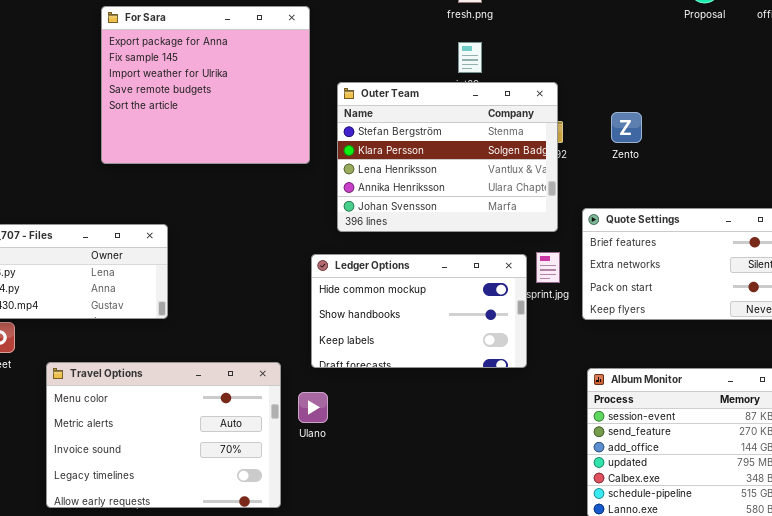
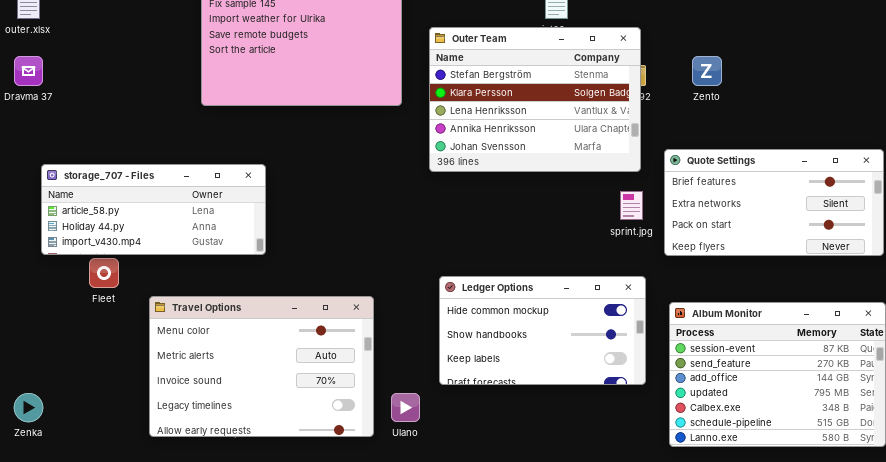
Ledger Options: [311,254,527,368] -> [439,276,646,385], moved
Ulano: [298,392,328,423] -> [391,393,420,422], moved

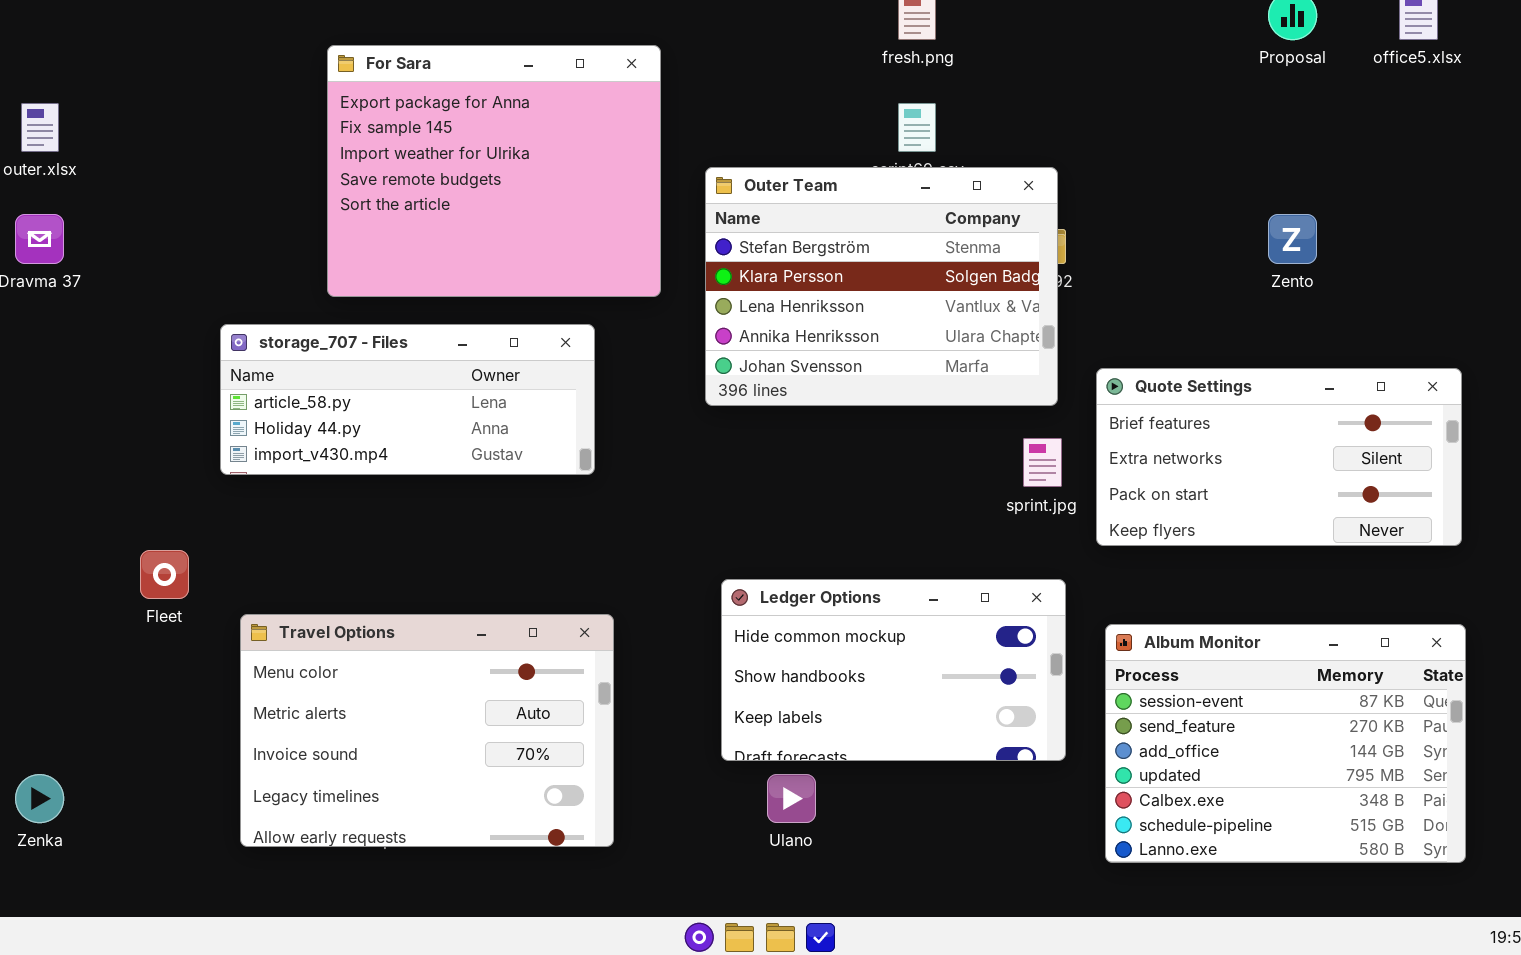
Zento: [692,56,722,86] -> [1268,214,1317,264], moved
storage_707 - Files: [41,164,266,255] -> [220,324,595,475], moved
Ulano: [391,393,420,422] -> [767,774,816,823], moved

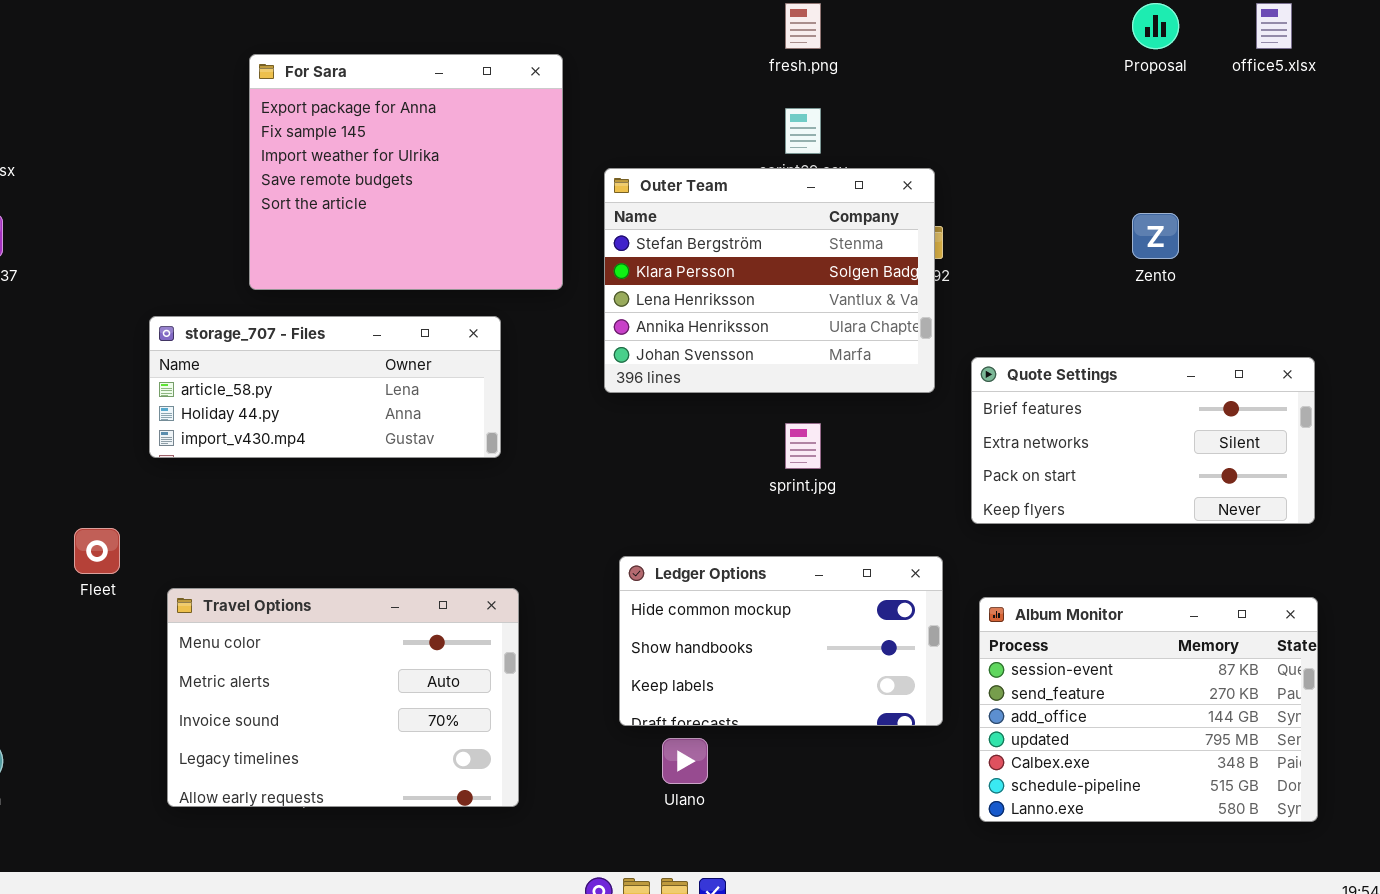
sprint.jpg: [1023,438,1062,487] -> [785,423,821,469], moved

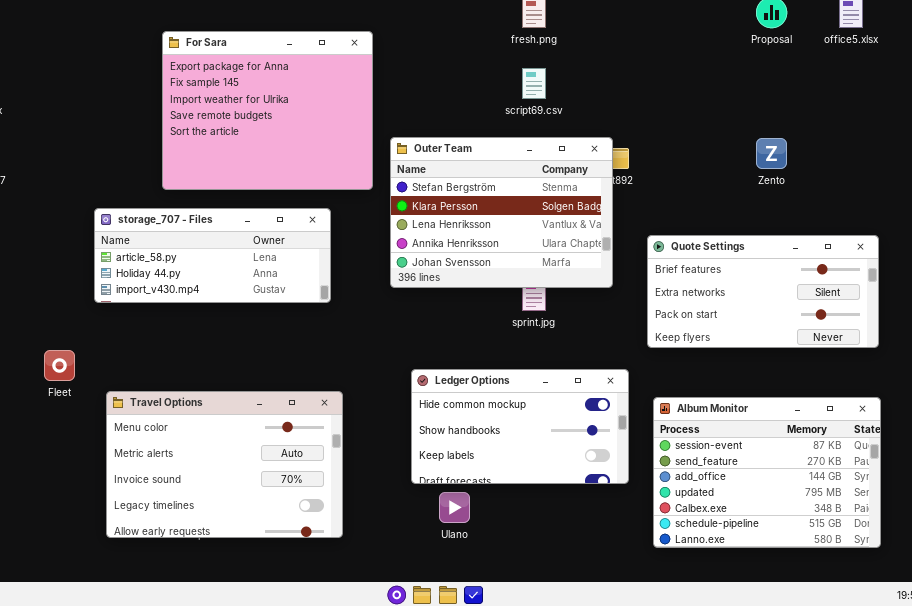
Outer Team: [604,168,935,393] -> [390,137,613,288], moved

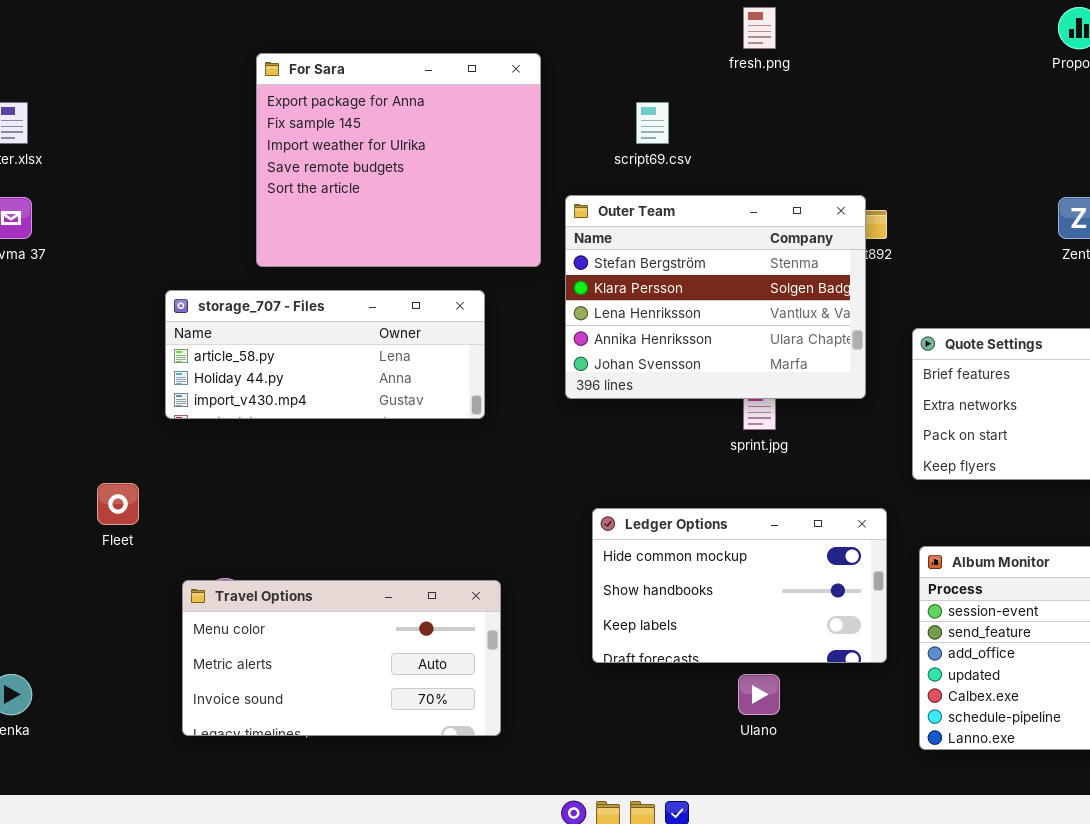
script69.csv: [522,68,546,99] -> [636,102,669,144], moved
Travel Options: [106,391,343,538] -> [182,580,501,736], resized
Ulano: [439,492,470,523] -> [738,674,780,715], moved

